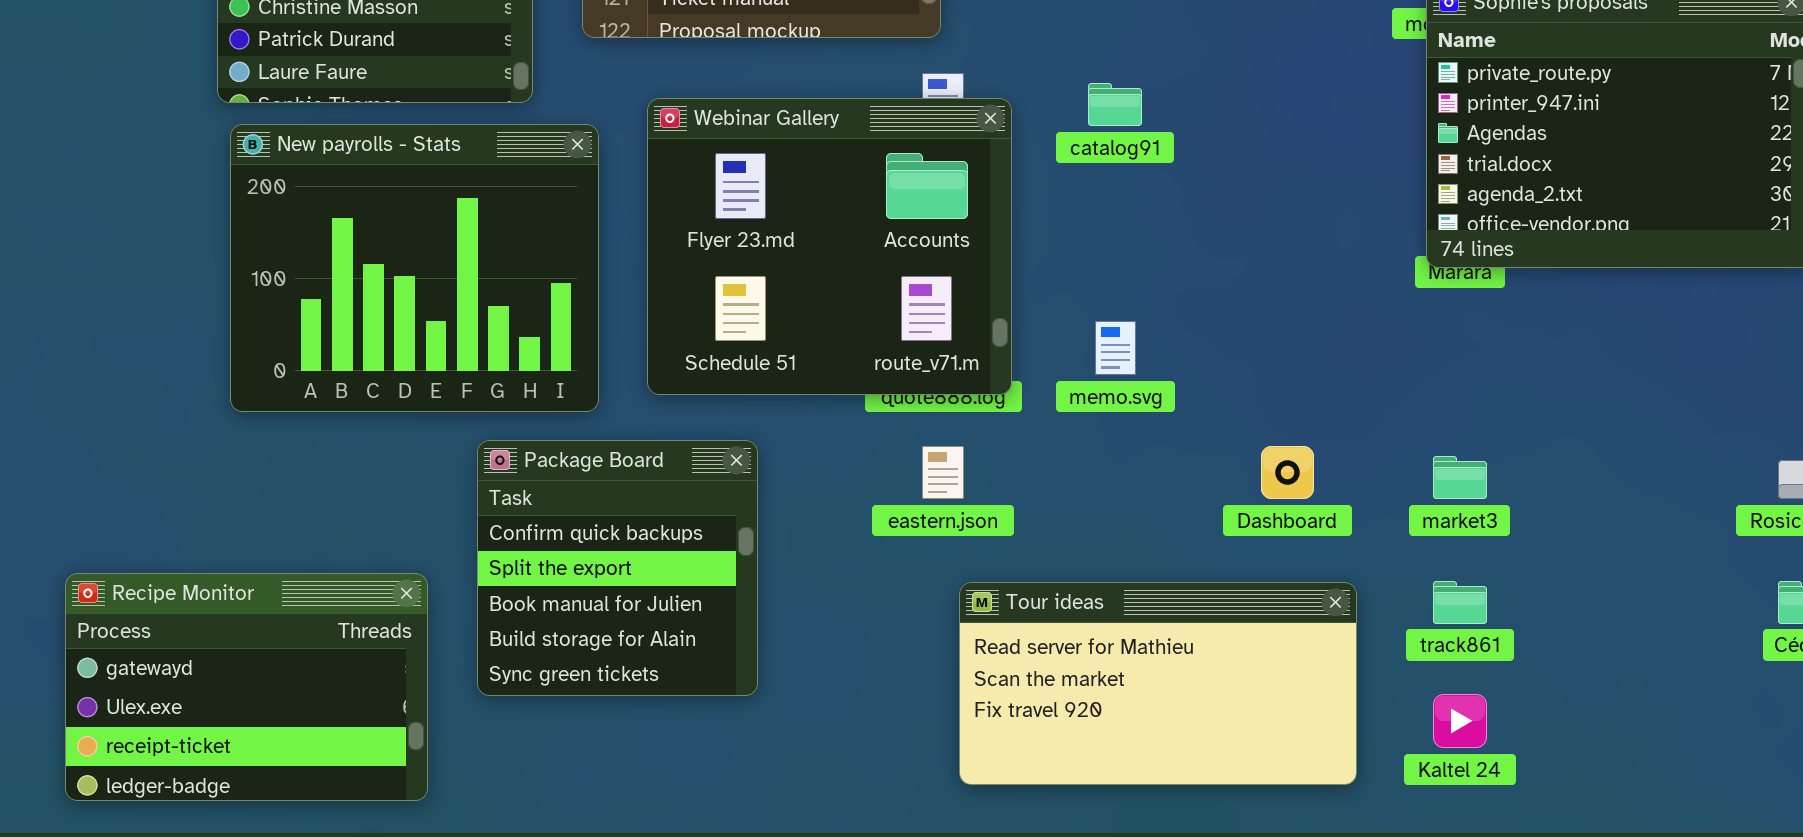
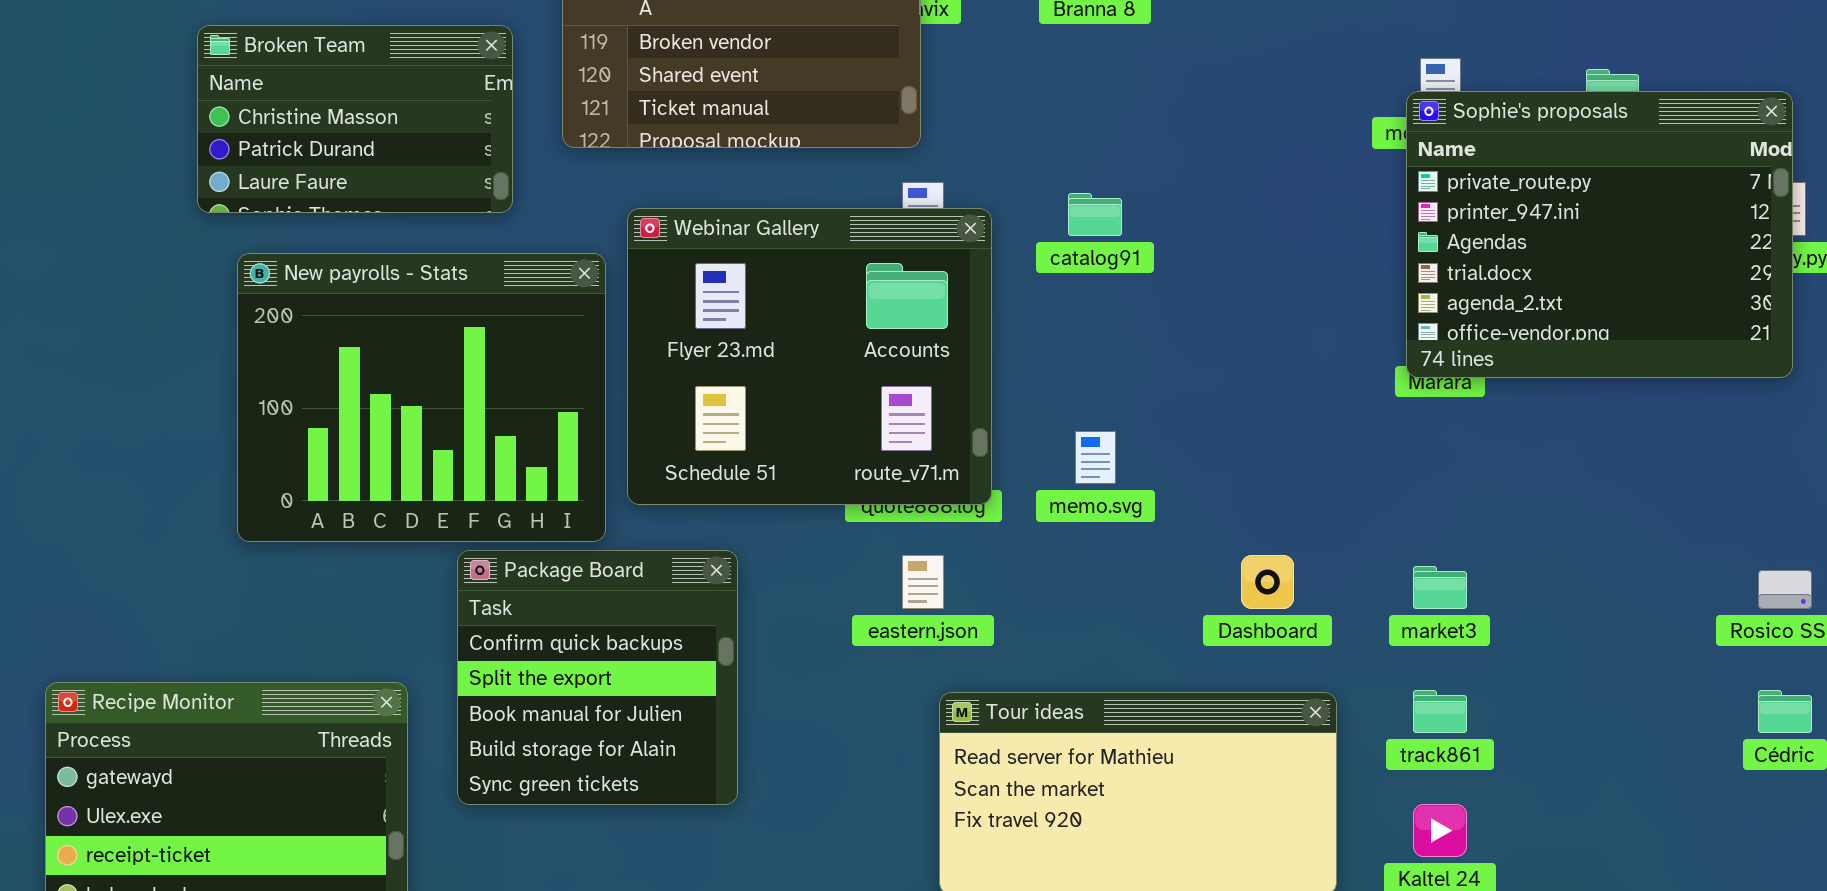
New payrolls - Stats: [230,124,599,412] -> [237,253,606,542], moved

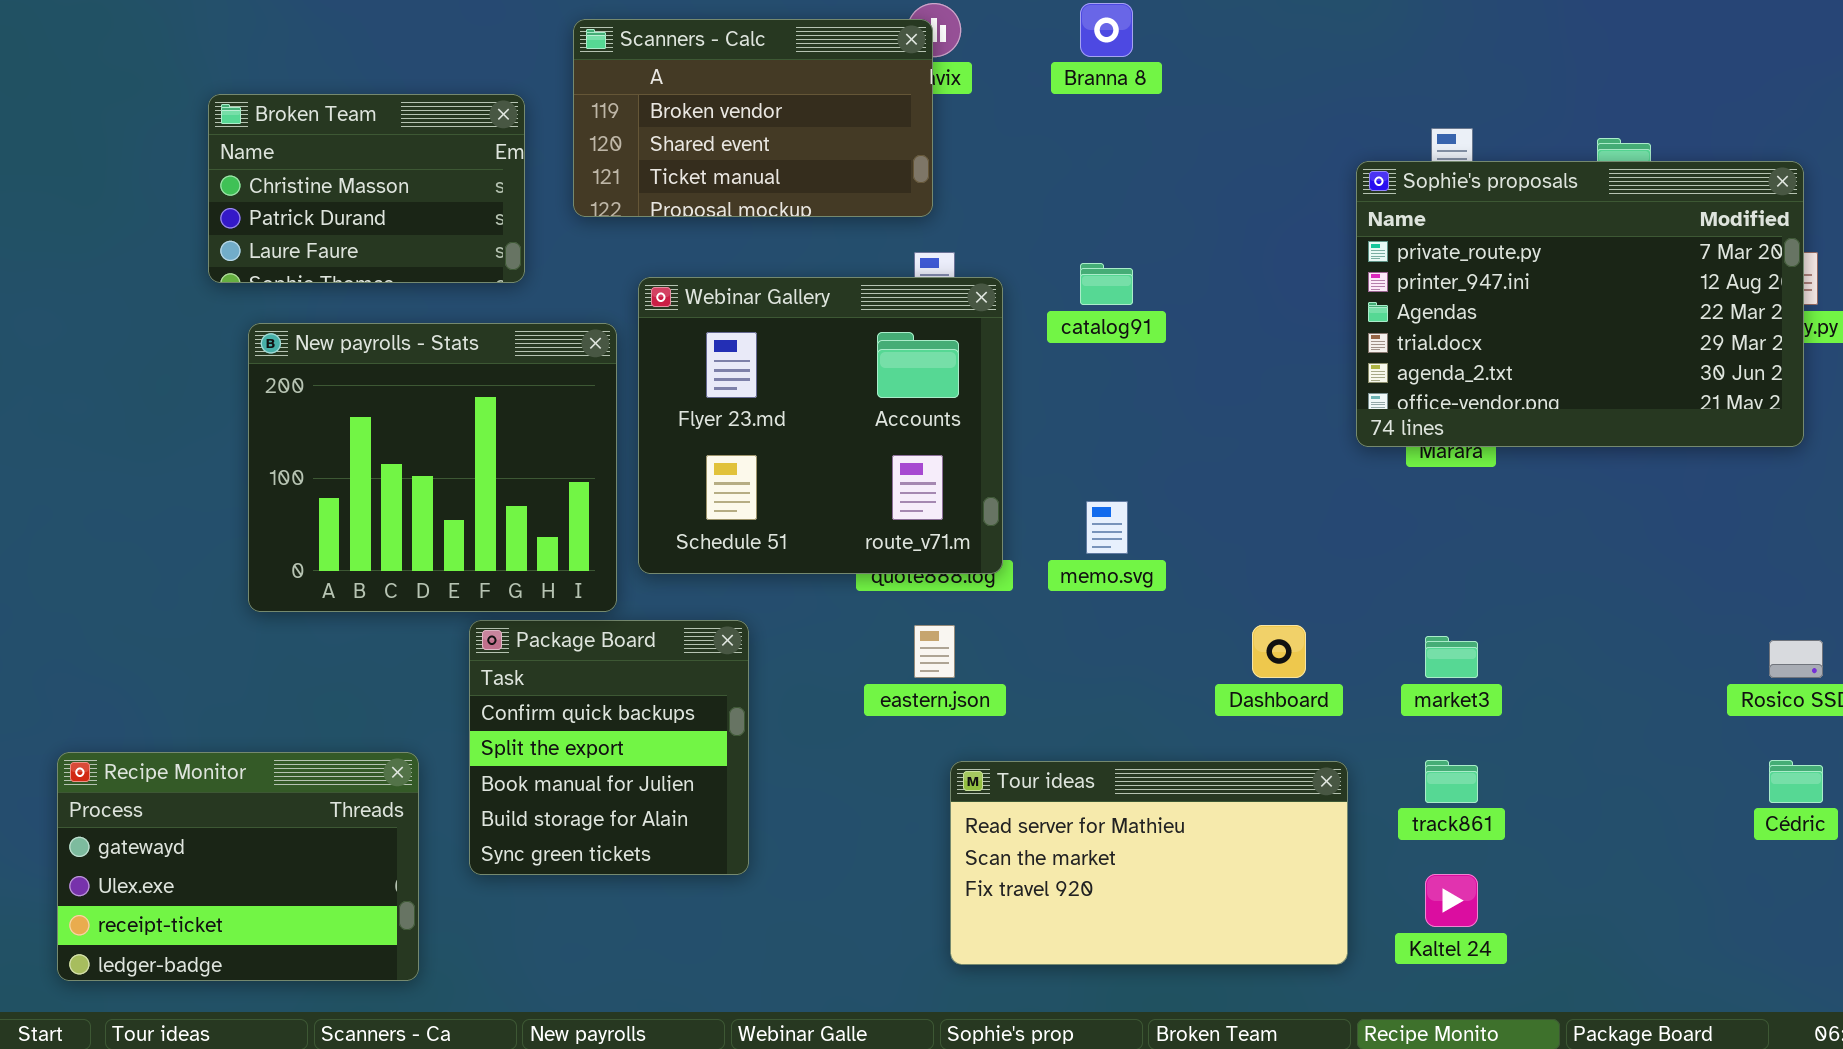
Sophie's proposals: [1406,91,1793,378] -> [1356,161,1804,447], resized

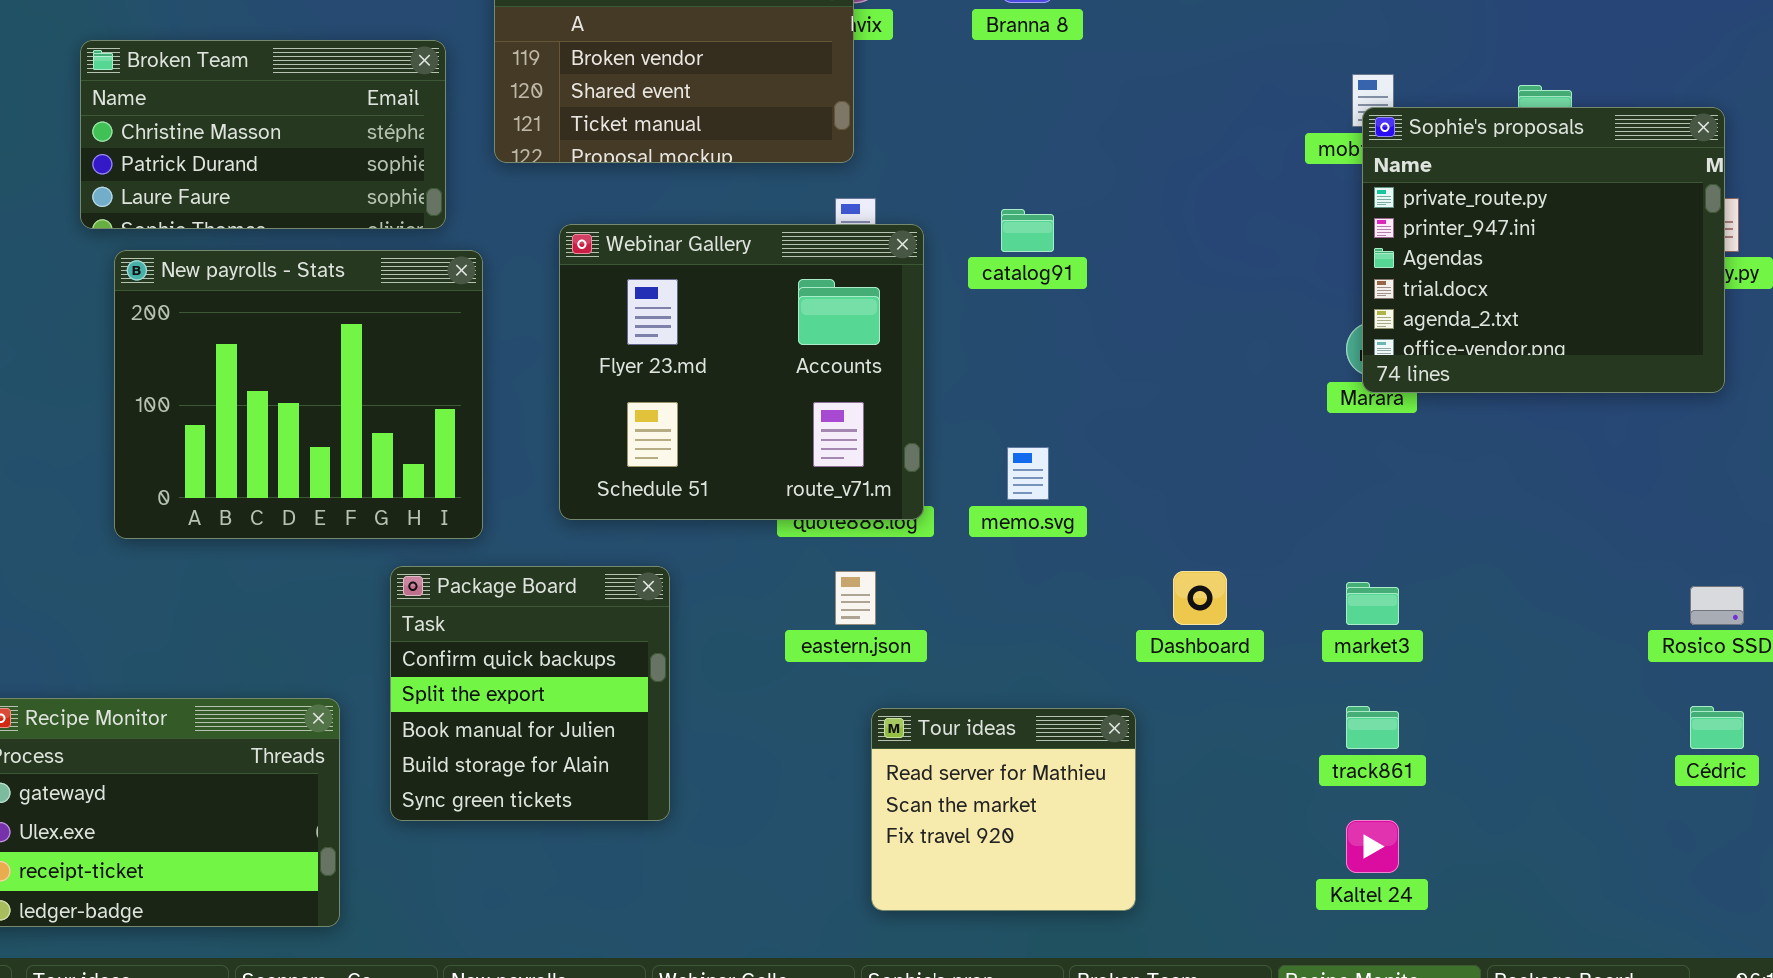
Broken Team: [208,94,525,283] -> [80,40,446,229], resized
Sophie's proposals: [1356,161,1804,447] -> [1362,107,1725,393], resized
New payrolls - Stats: [248,323,617,612] -> [114,250,483,539], moved
Tour ideas: [950,761,1348,965] -> [871,708,1136,911], resized

